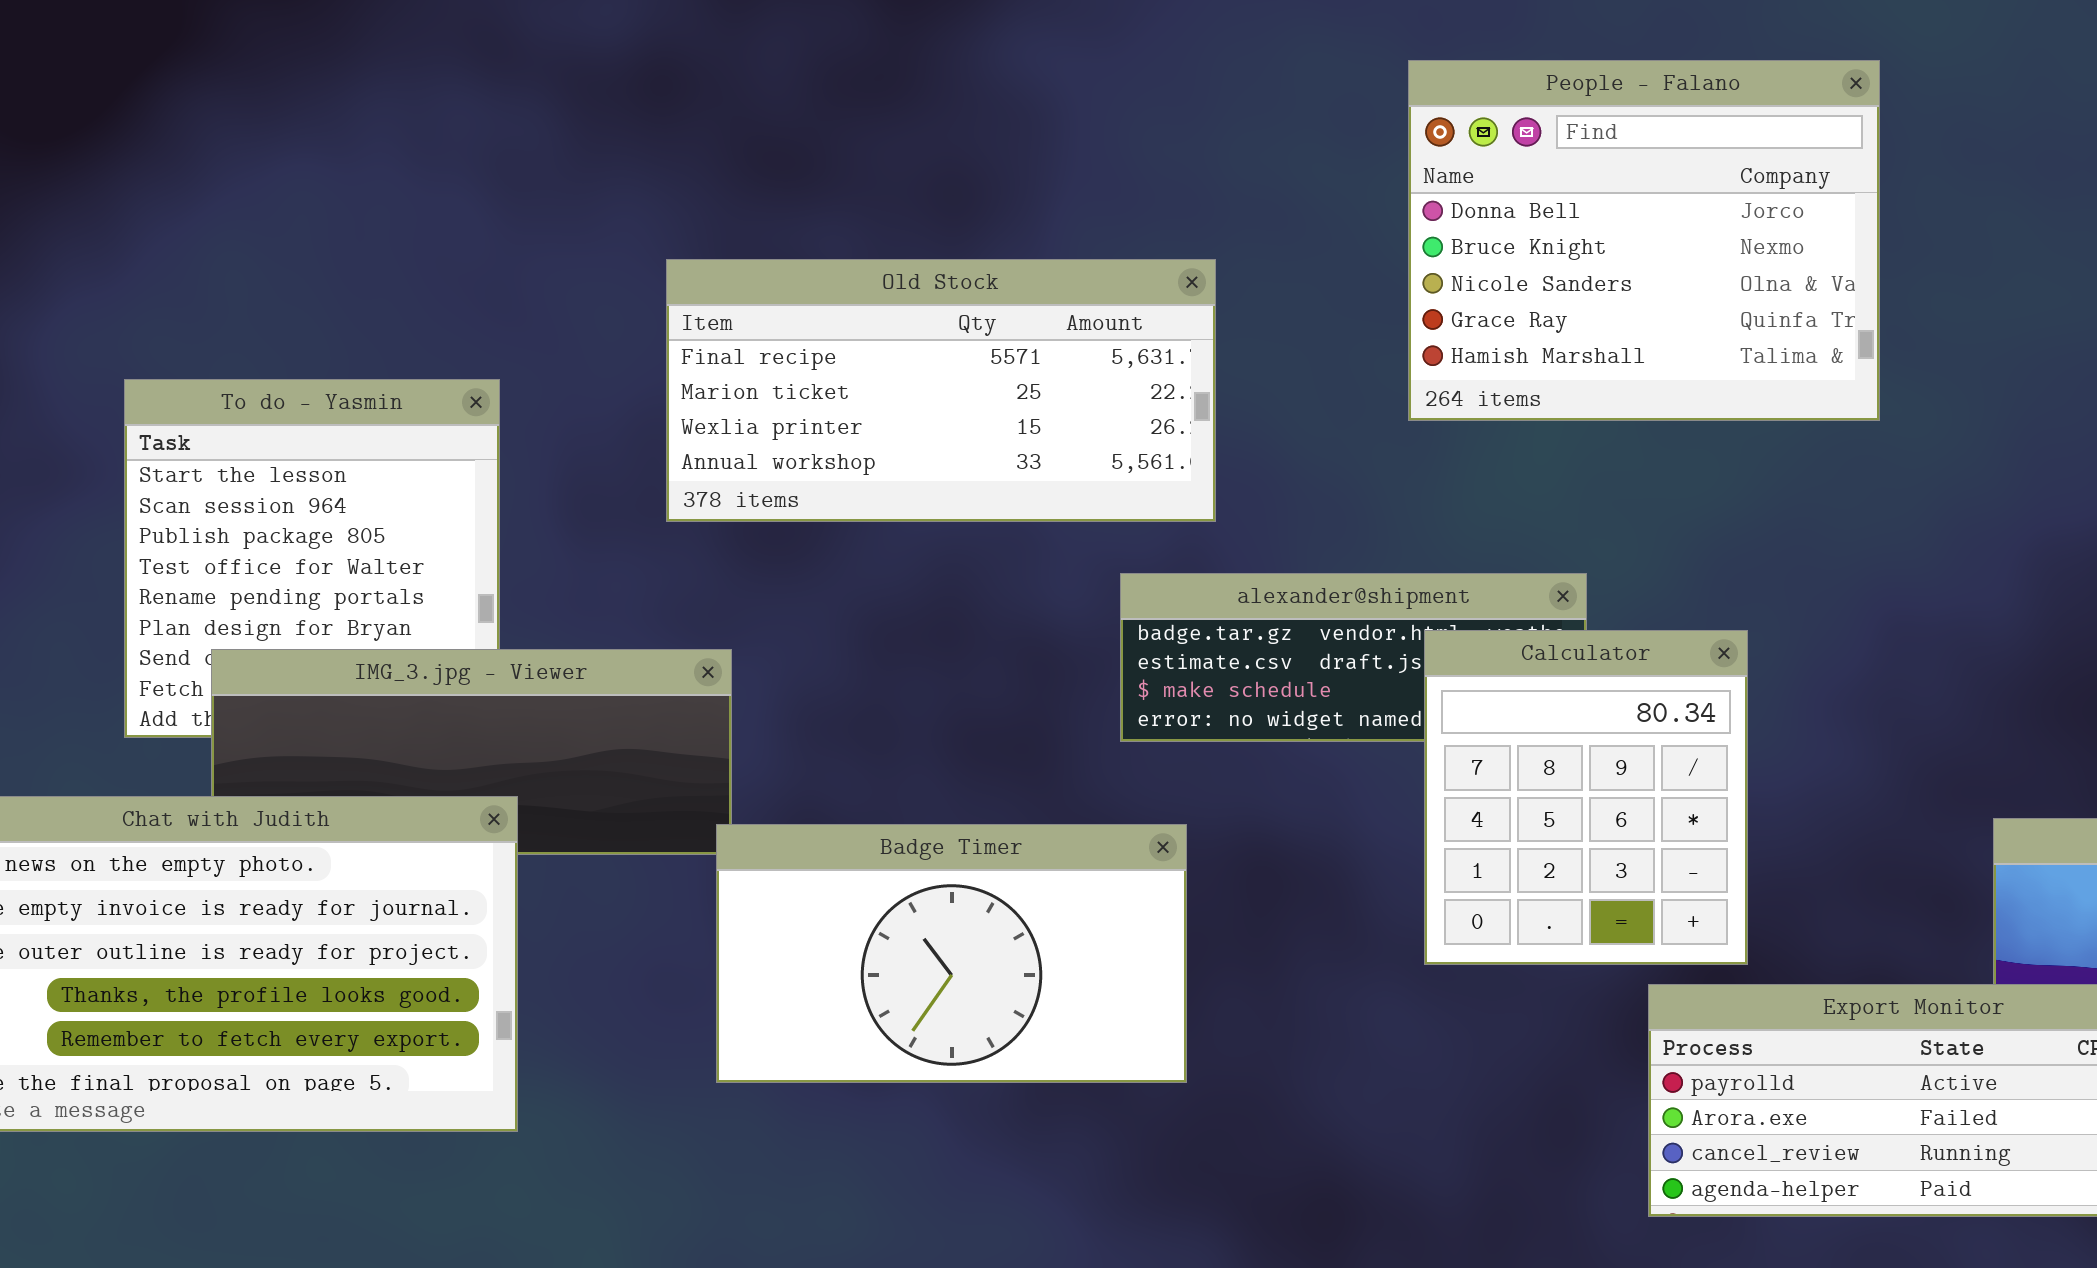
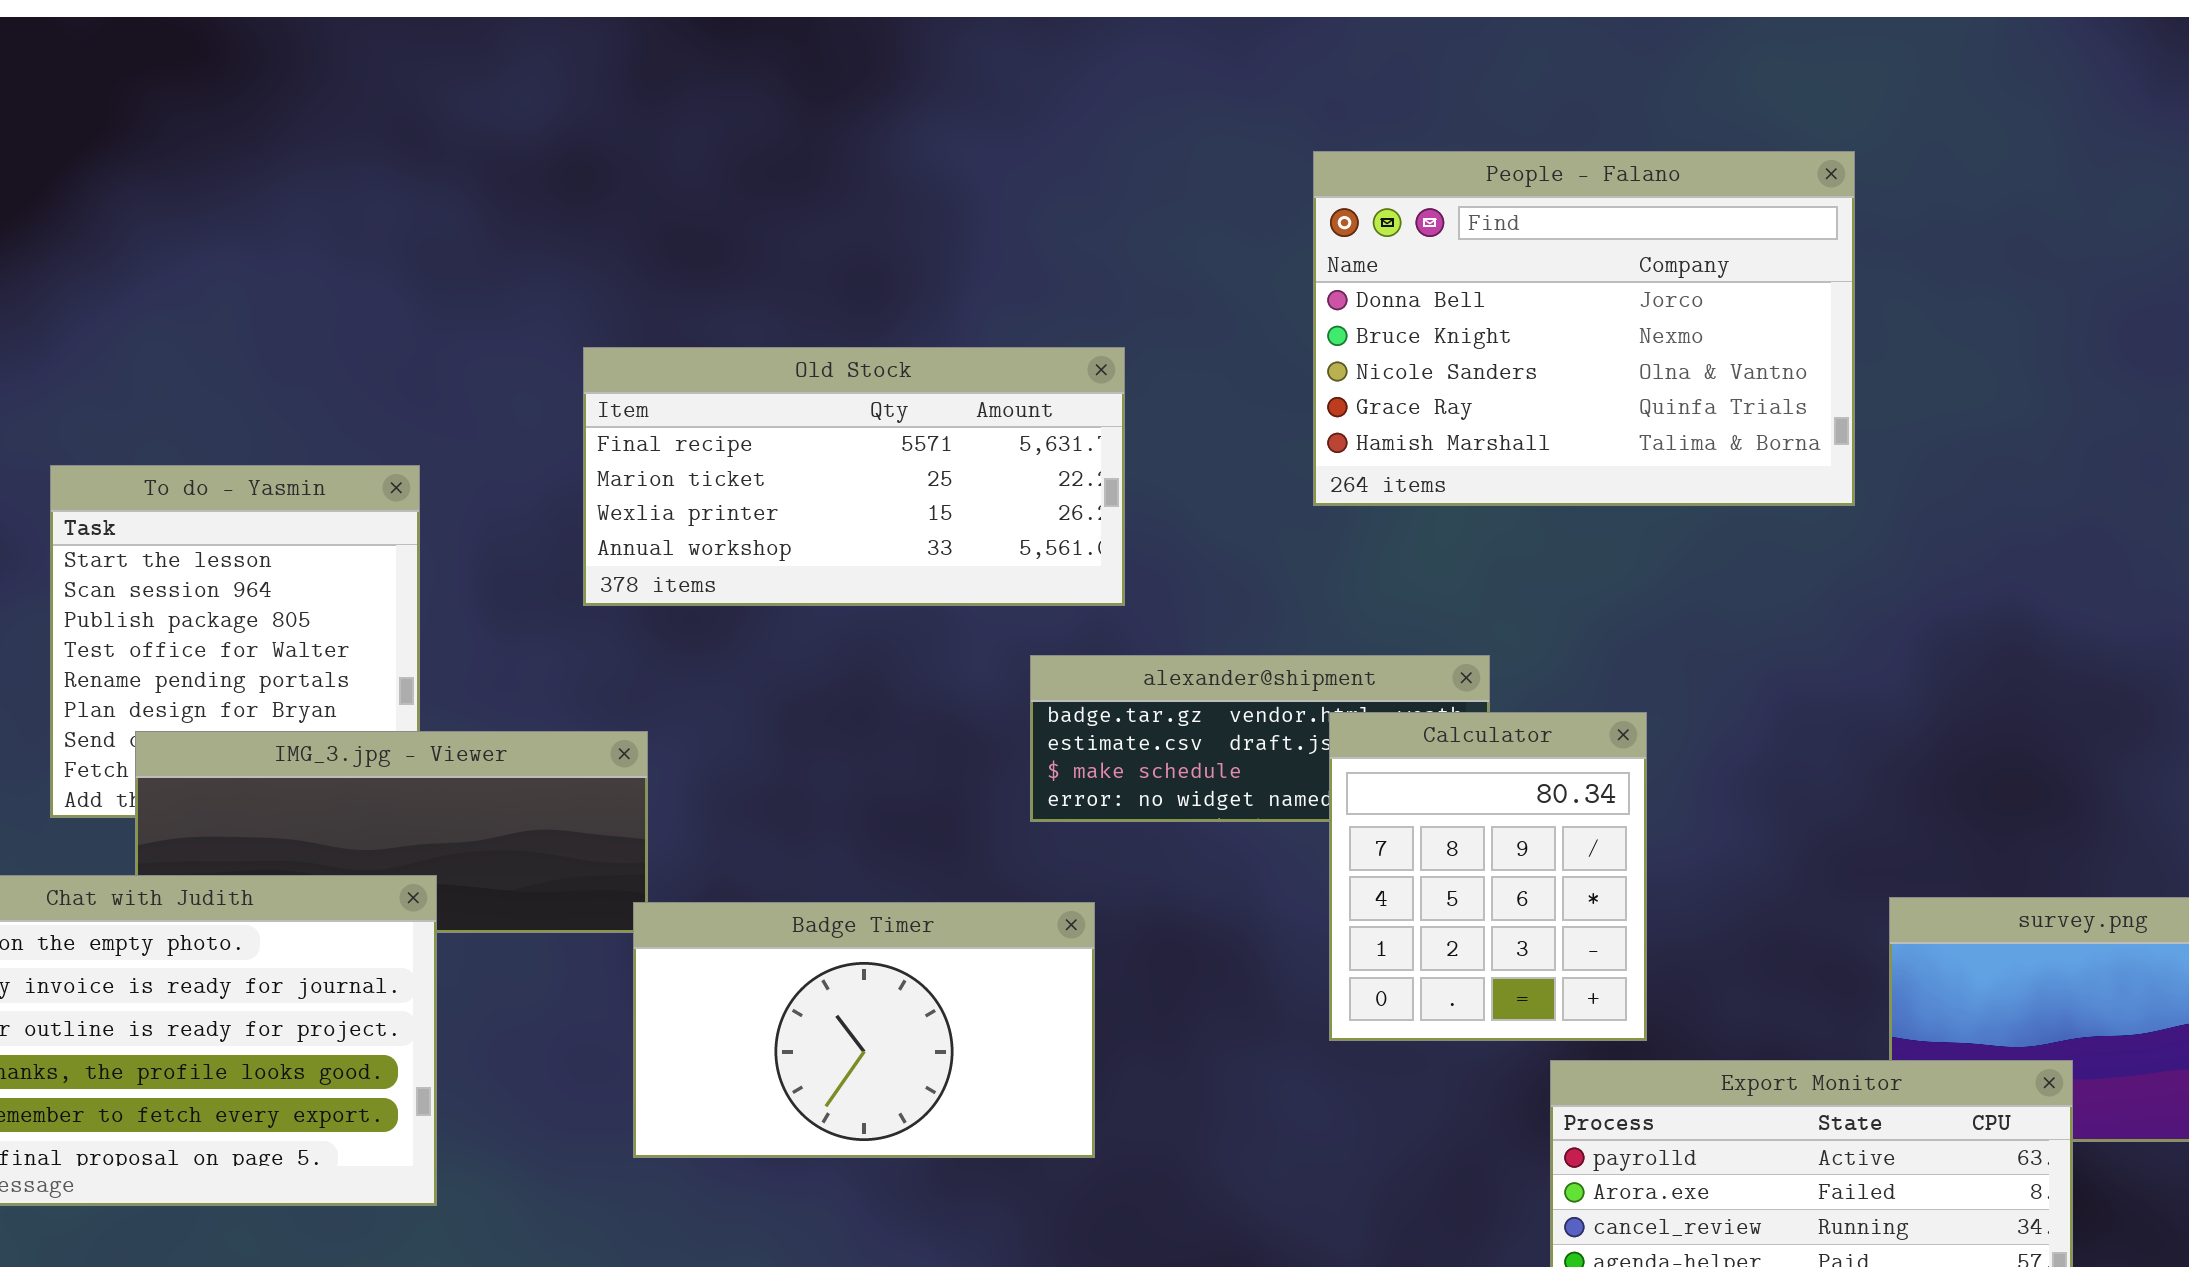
People - Falano: [1408,60,1880,421] -> [1313,151,1855,506], resized

